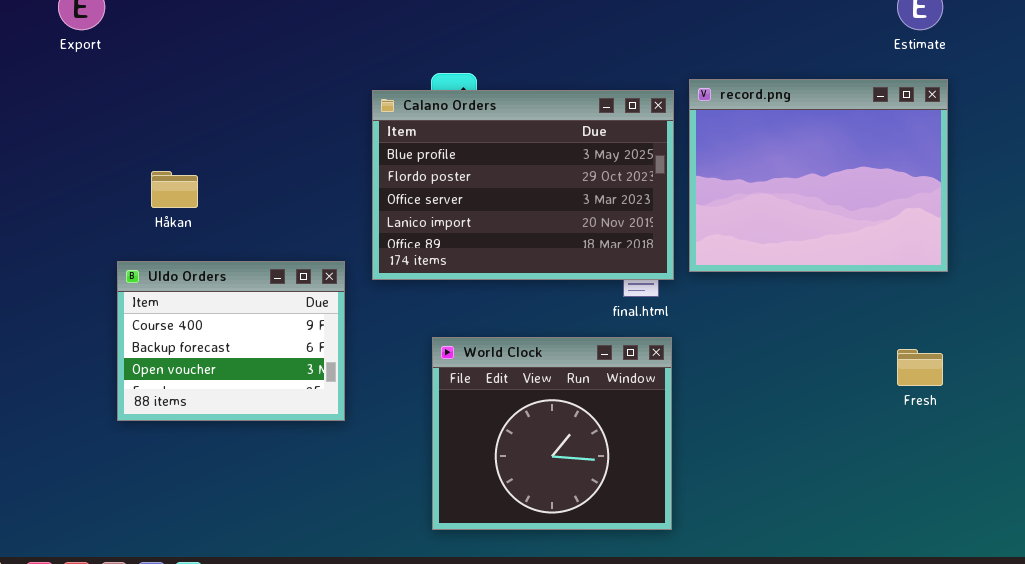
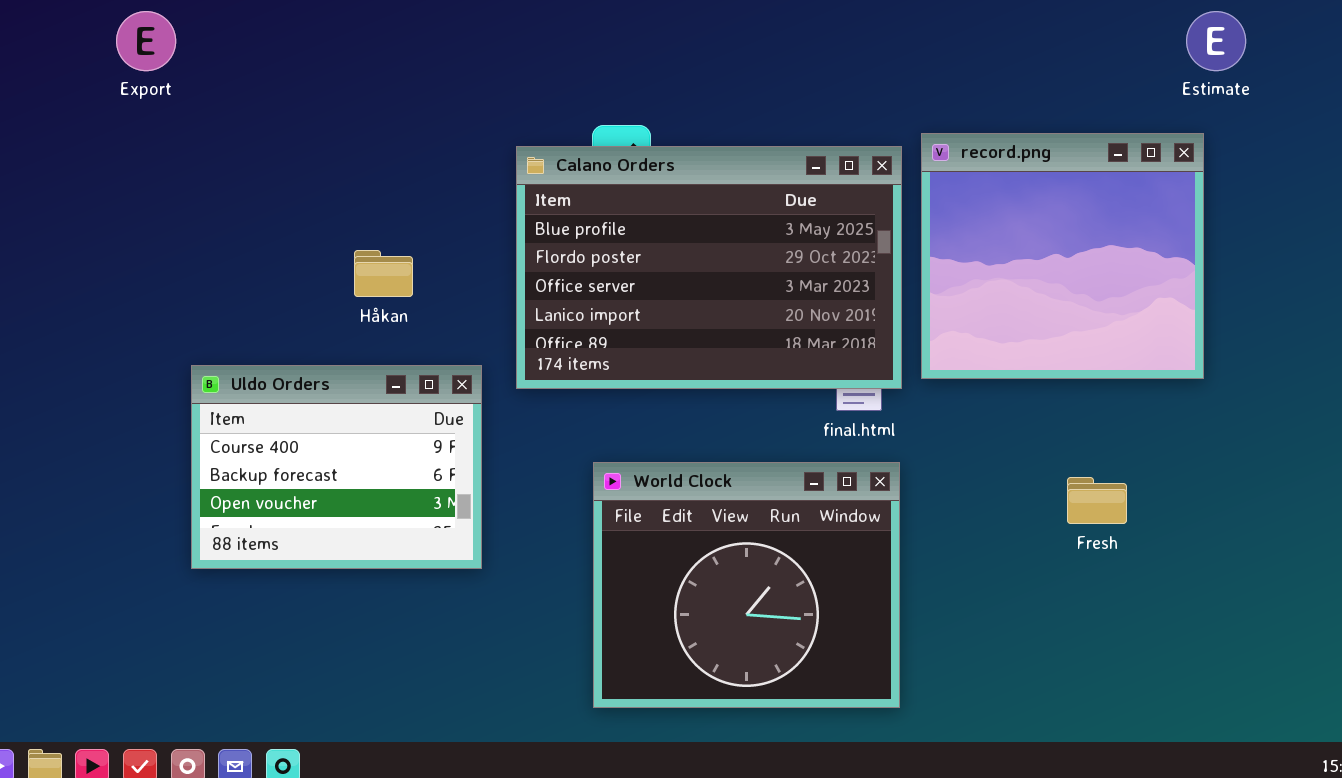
record.png: [689,79,948,272] -> [921,133,1204,379], resized
Håkan: [151,171,198,208] -> [354,250,413,297], moved
Fresh: [897,349,943,386] -> [1067,477,1127,524], moved

